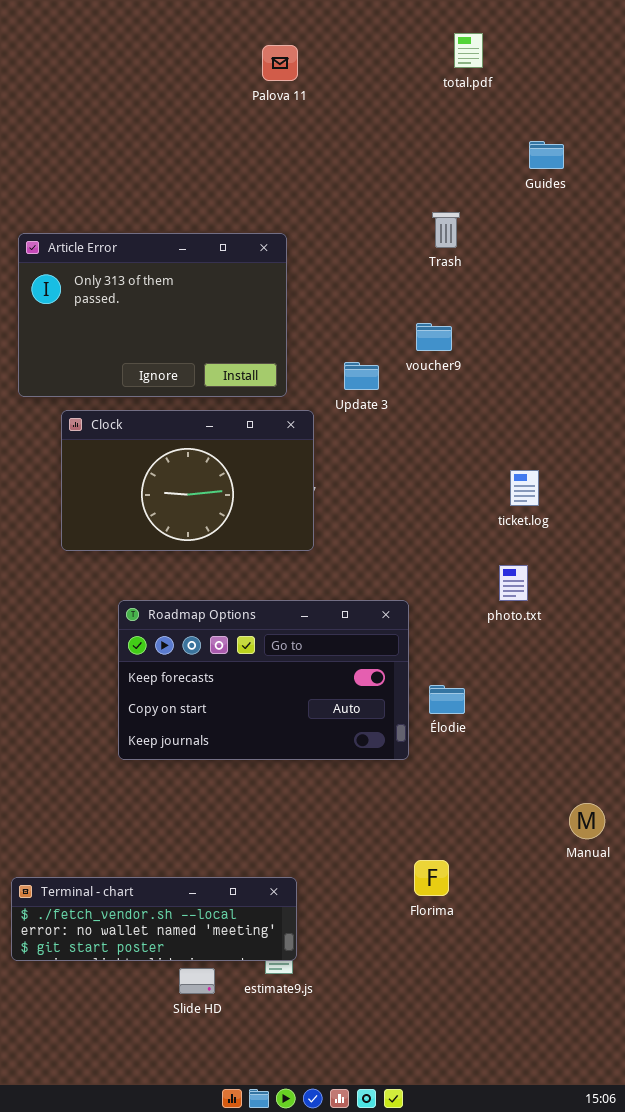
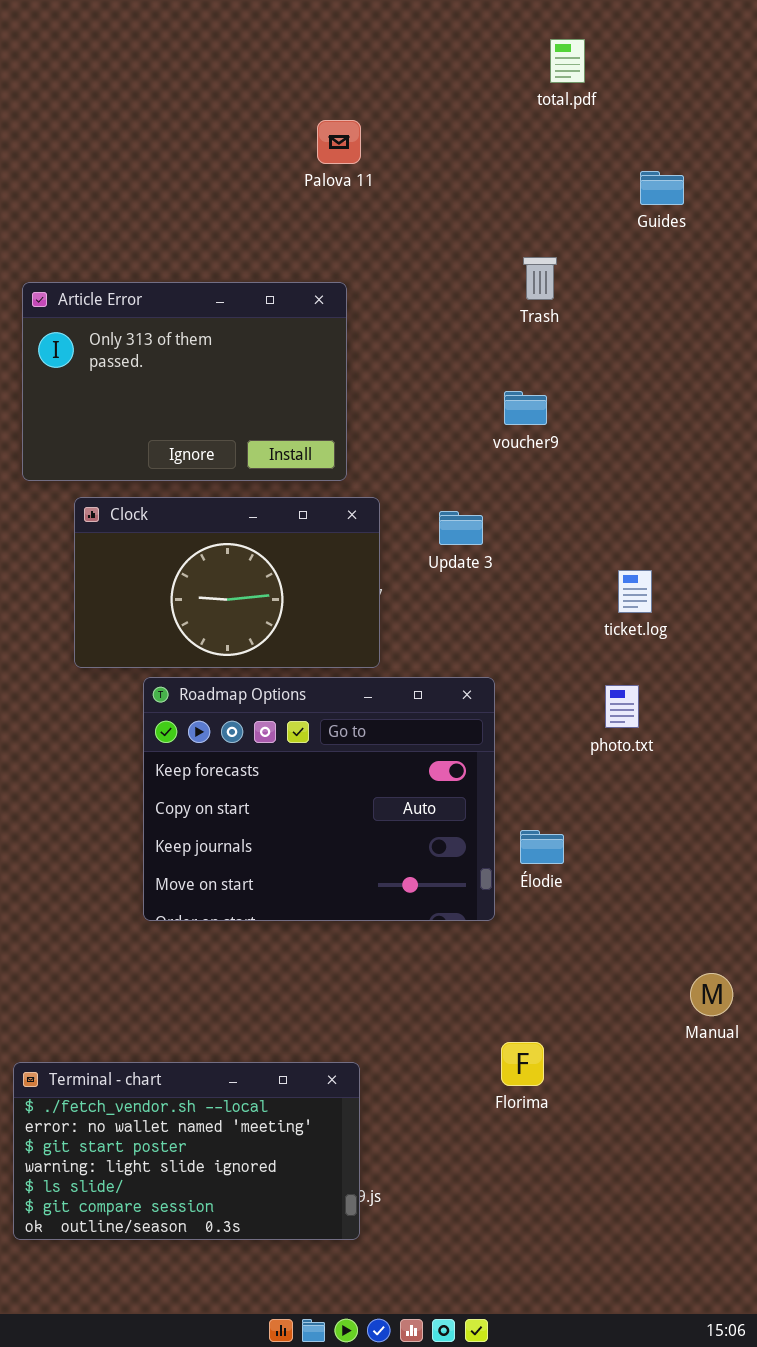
Palova 11: [262,45,298,81] -> [317,120,361,164], moved
Update 3: [344,362,379,390] -> [439,511,483,545], moved
Roadmap Options: [118,600,409,760] -> [143,677,495,921], resized
Terminal - chart: [11,877,297,961] -> [13,1062,360,1240], resized

